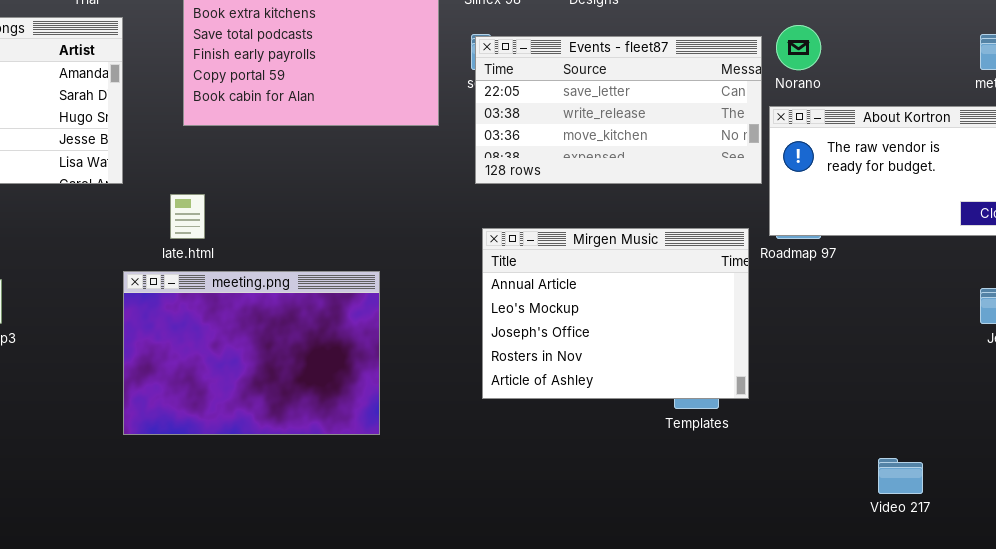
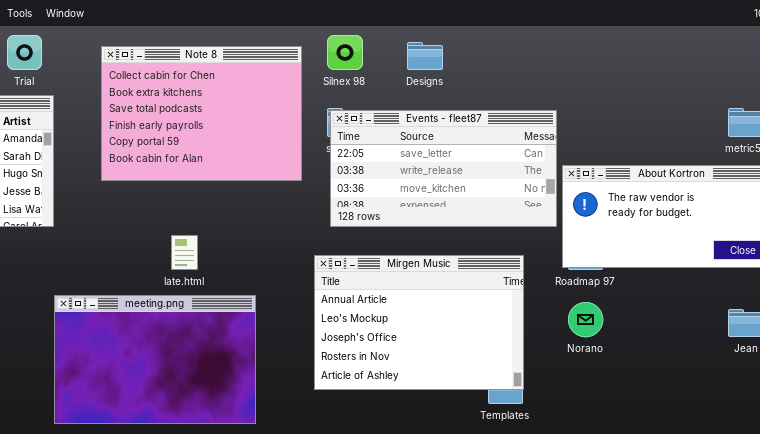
Norano: [776,25,821,70] -> [568,302,603,337], moved
late.html: [170,194,205,239] -> [171,235,198,270], moved
Mirgen Music: [482,228,749,399] -> [314,255,524,390], moved

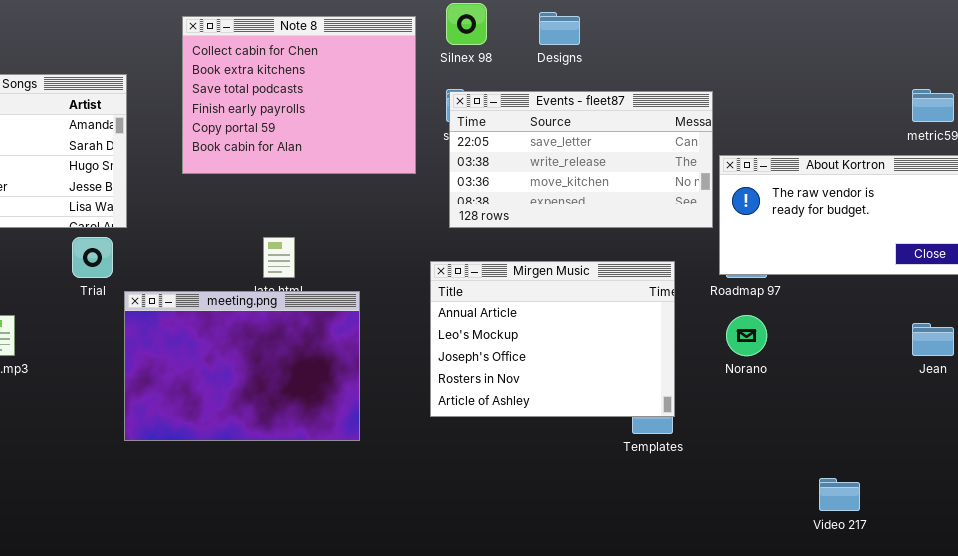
Trial: [7,35,42,70] -> [72,237,113,278], moved
meeting.png: [54,295,256,424] -> [124,291,360,441], moved

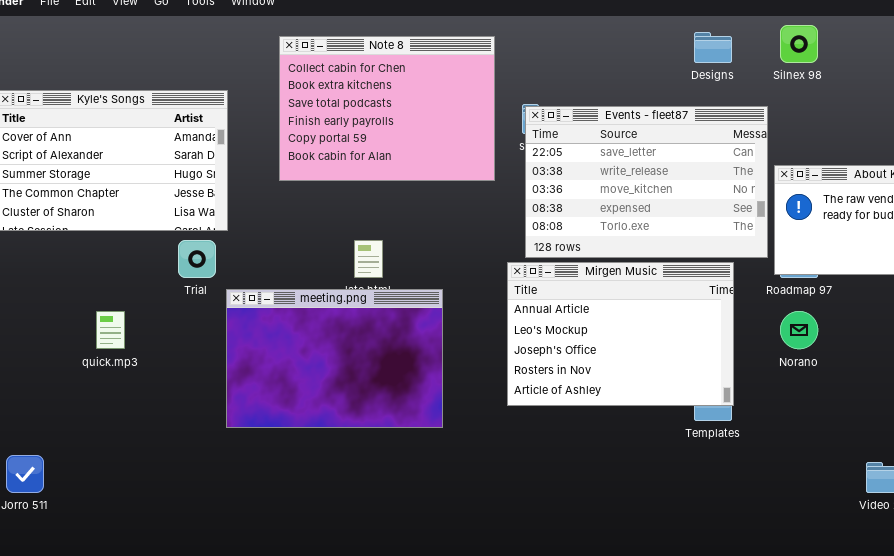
Silnex 98: [446,3,487,45] -> [780,25,818,63], moved
Designs: [539,12,580,45] -> [694,32,732,63], moved
Events - fleet87: [449,91,713,228] -> [525,106,768,258], resized

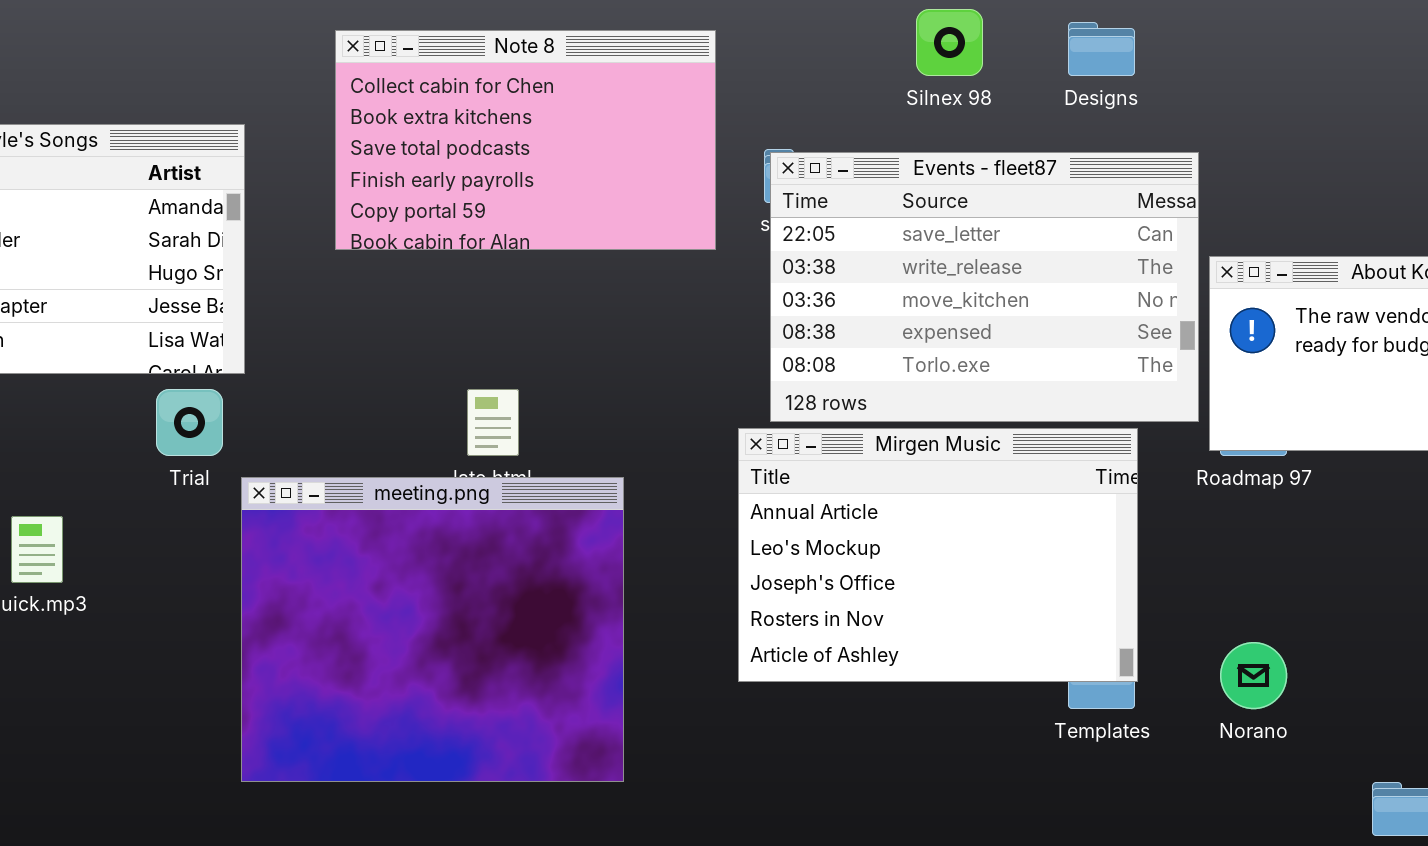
Silnex 98: [780,25,818,63] -> [916,9,983,76], moved
Note 8: [279,36,495,181] -> [335,30,716,250], resized
meeting.png: [226,289,443,428] -> [241,477,624,782], resized
Norano: [780,311,818,349] -> [1220,642,1287,709], moved

